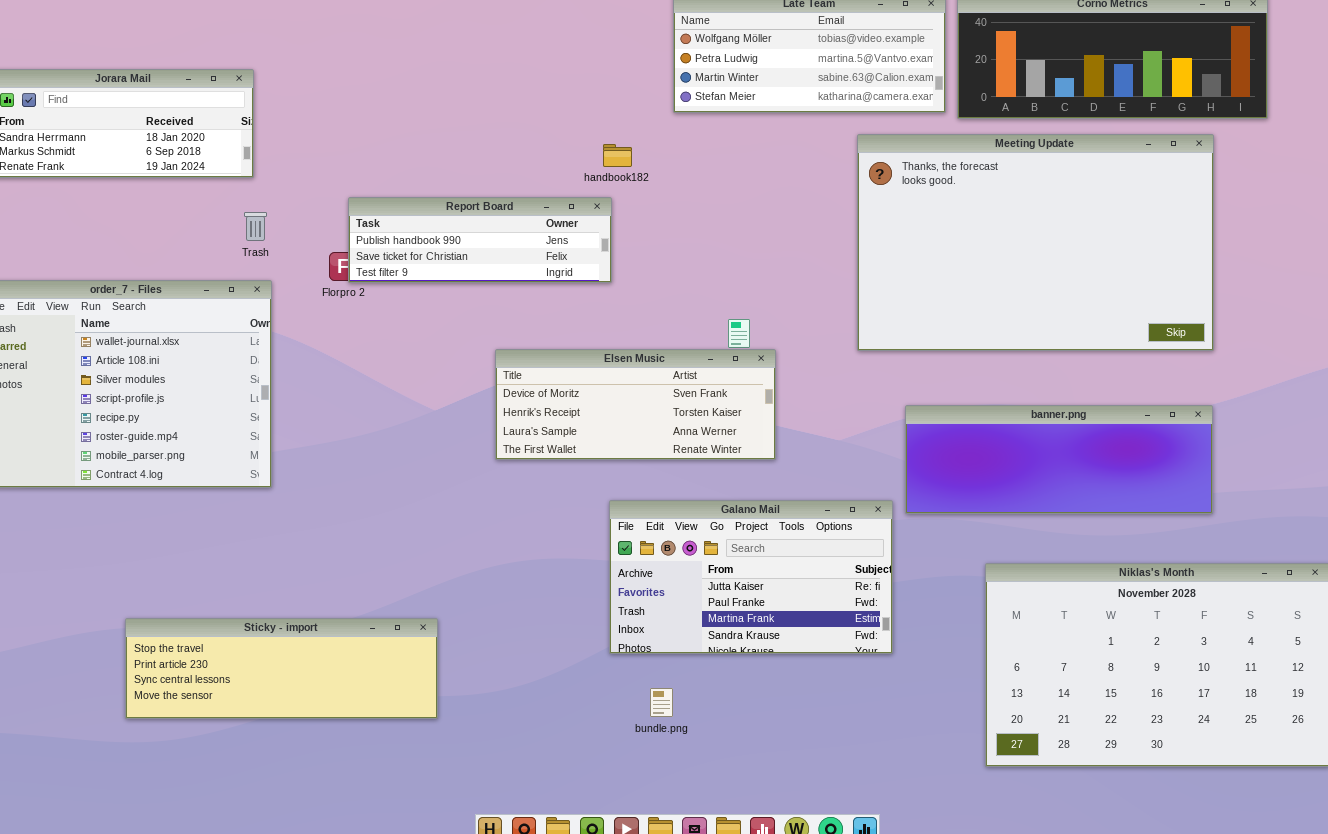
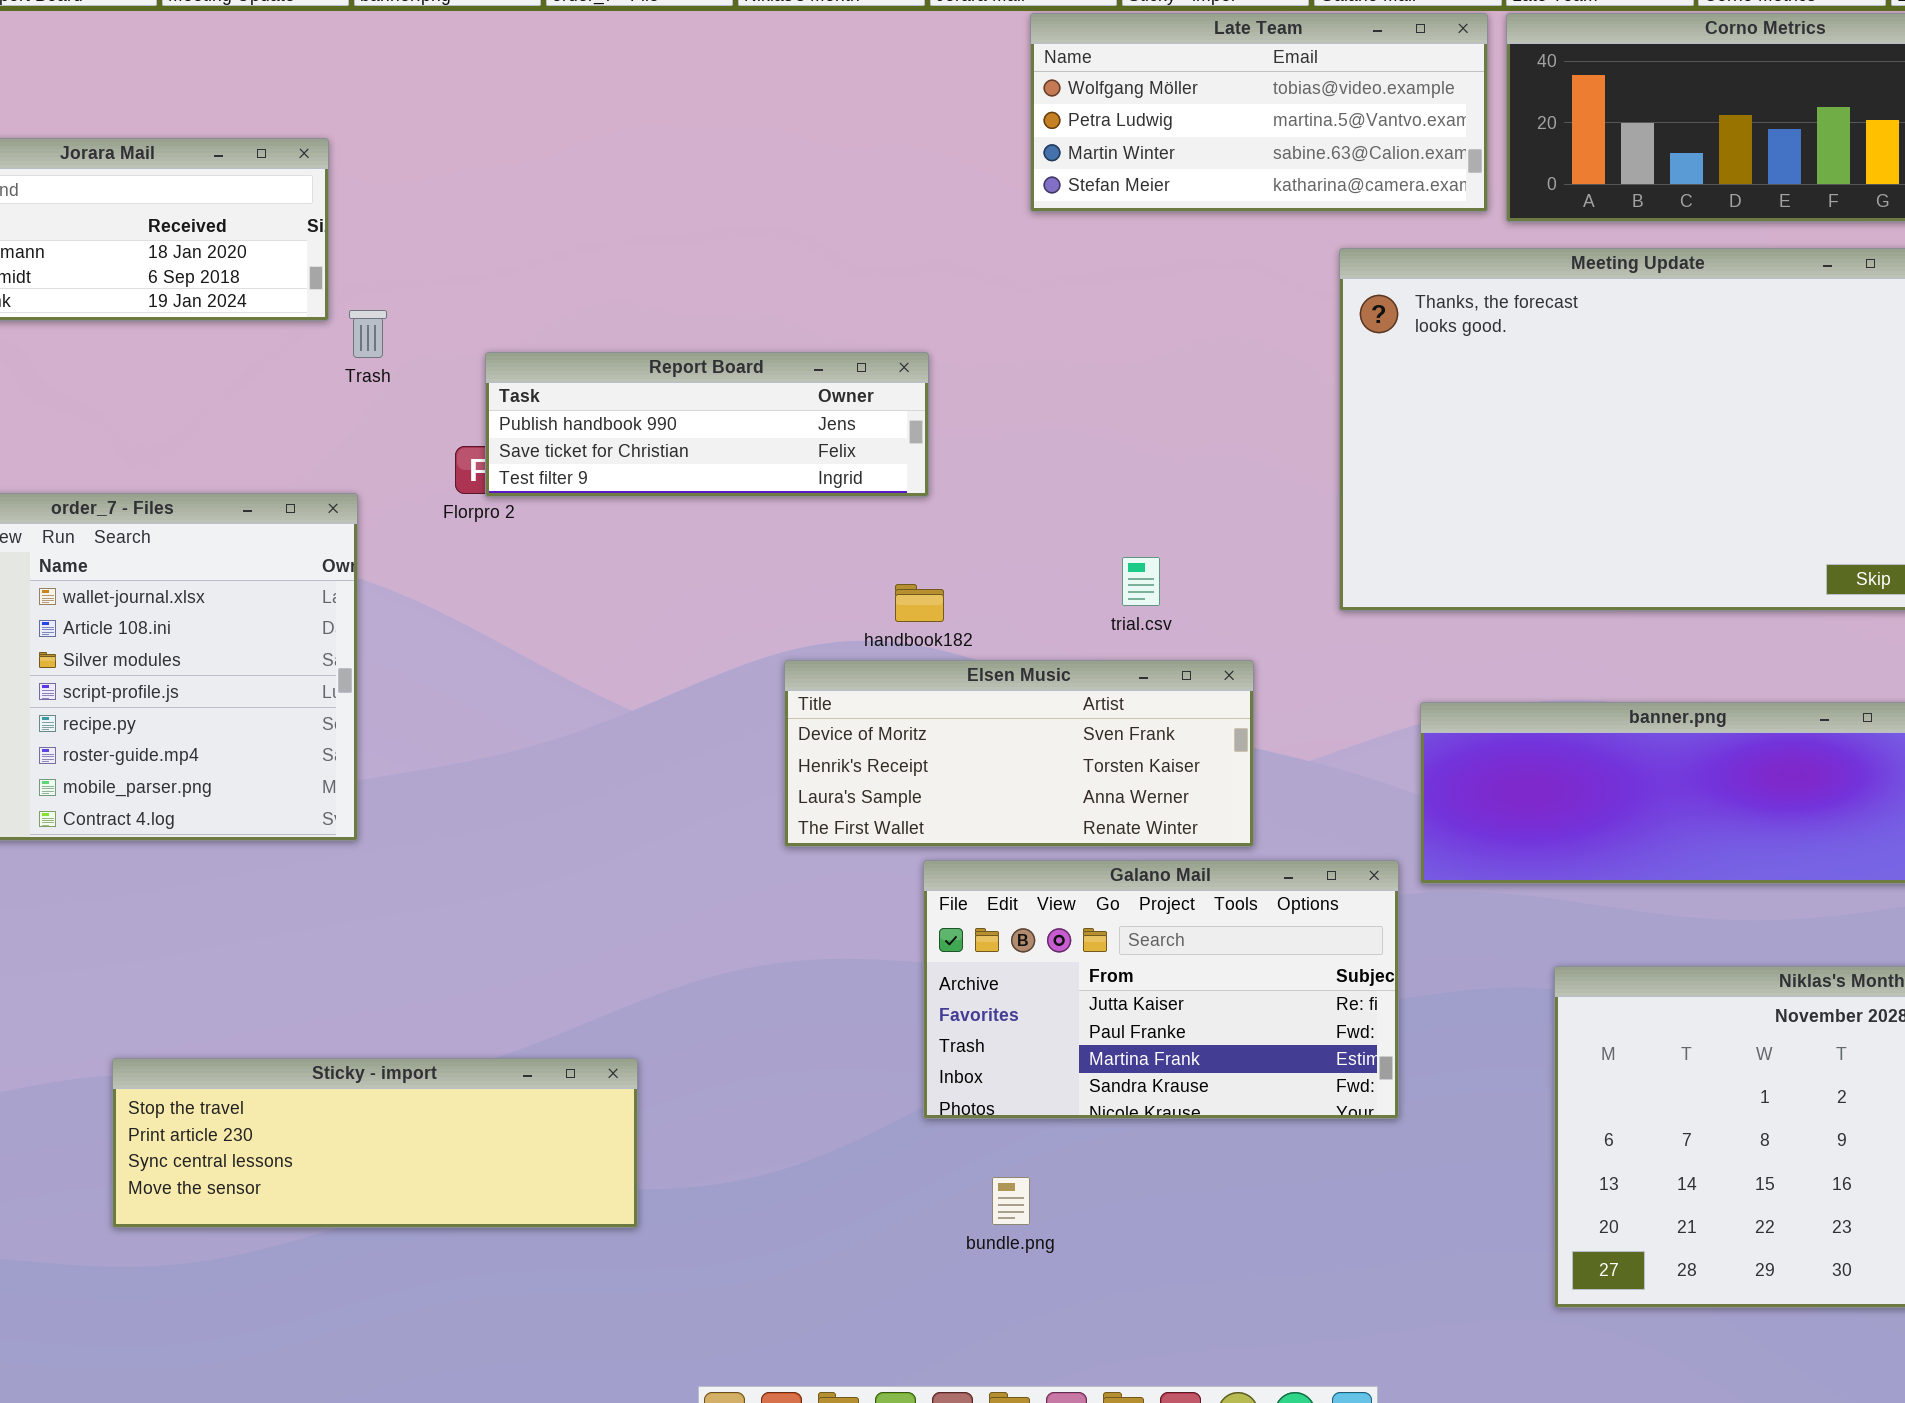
handbook182: [603,144,632,167] -> [895,584,944,622], moved
Trash: [244,212,267,241] -> [349,310,387,358], moved
Elsen Music: [495,349,776,460] -> [784,660,1254,847], moved

